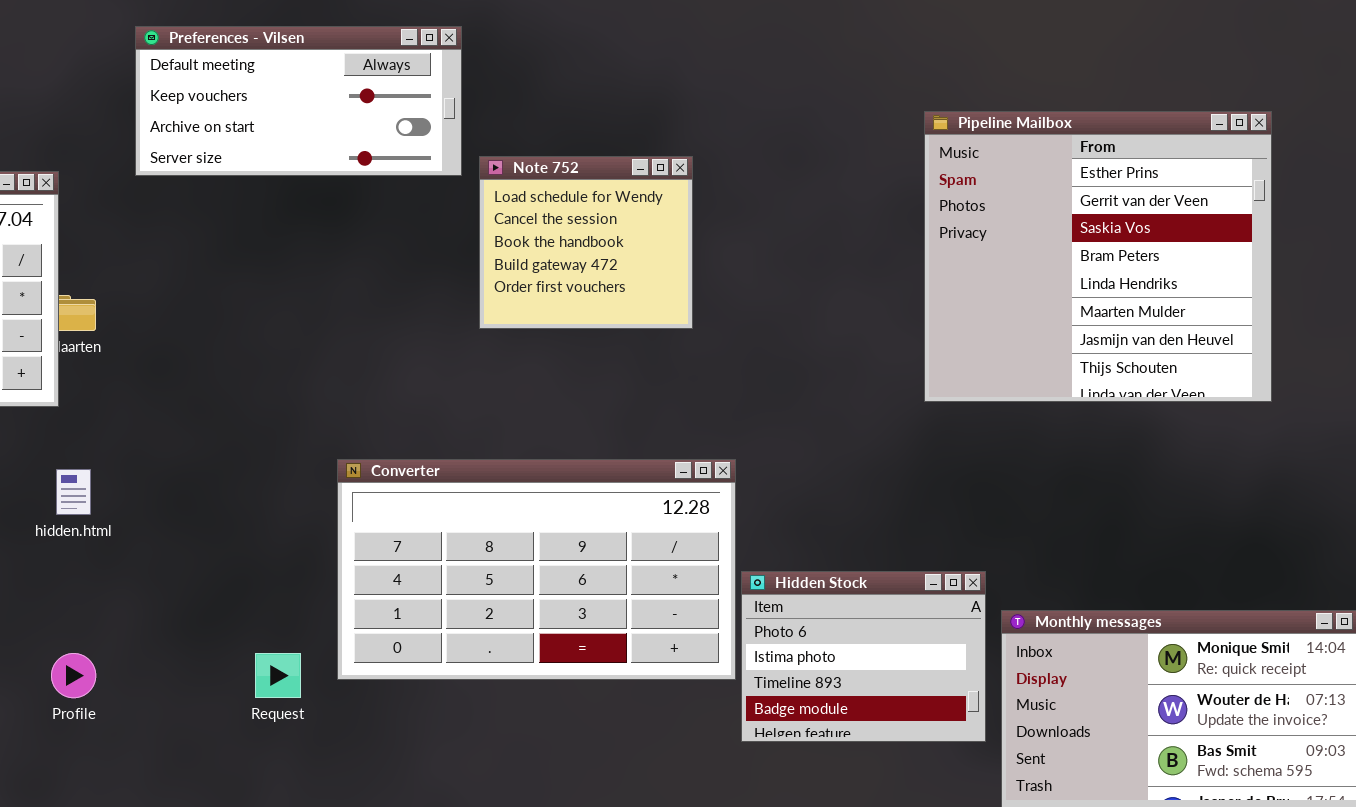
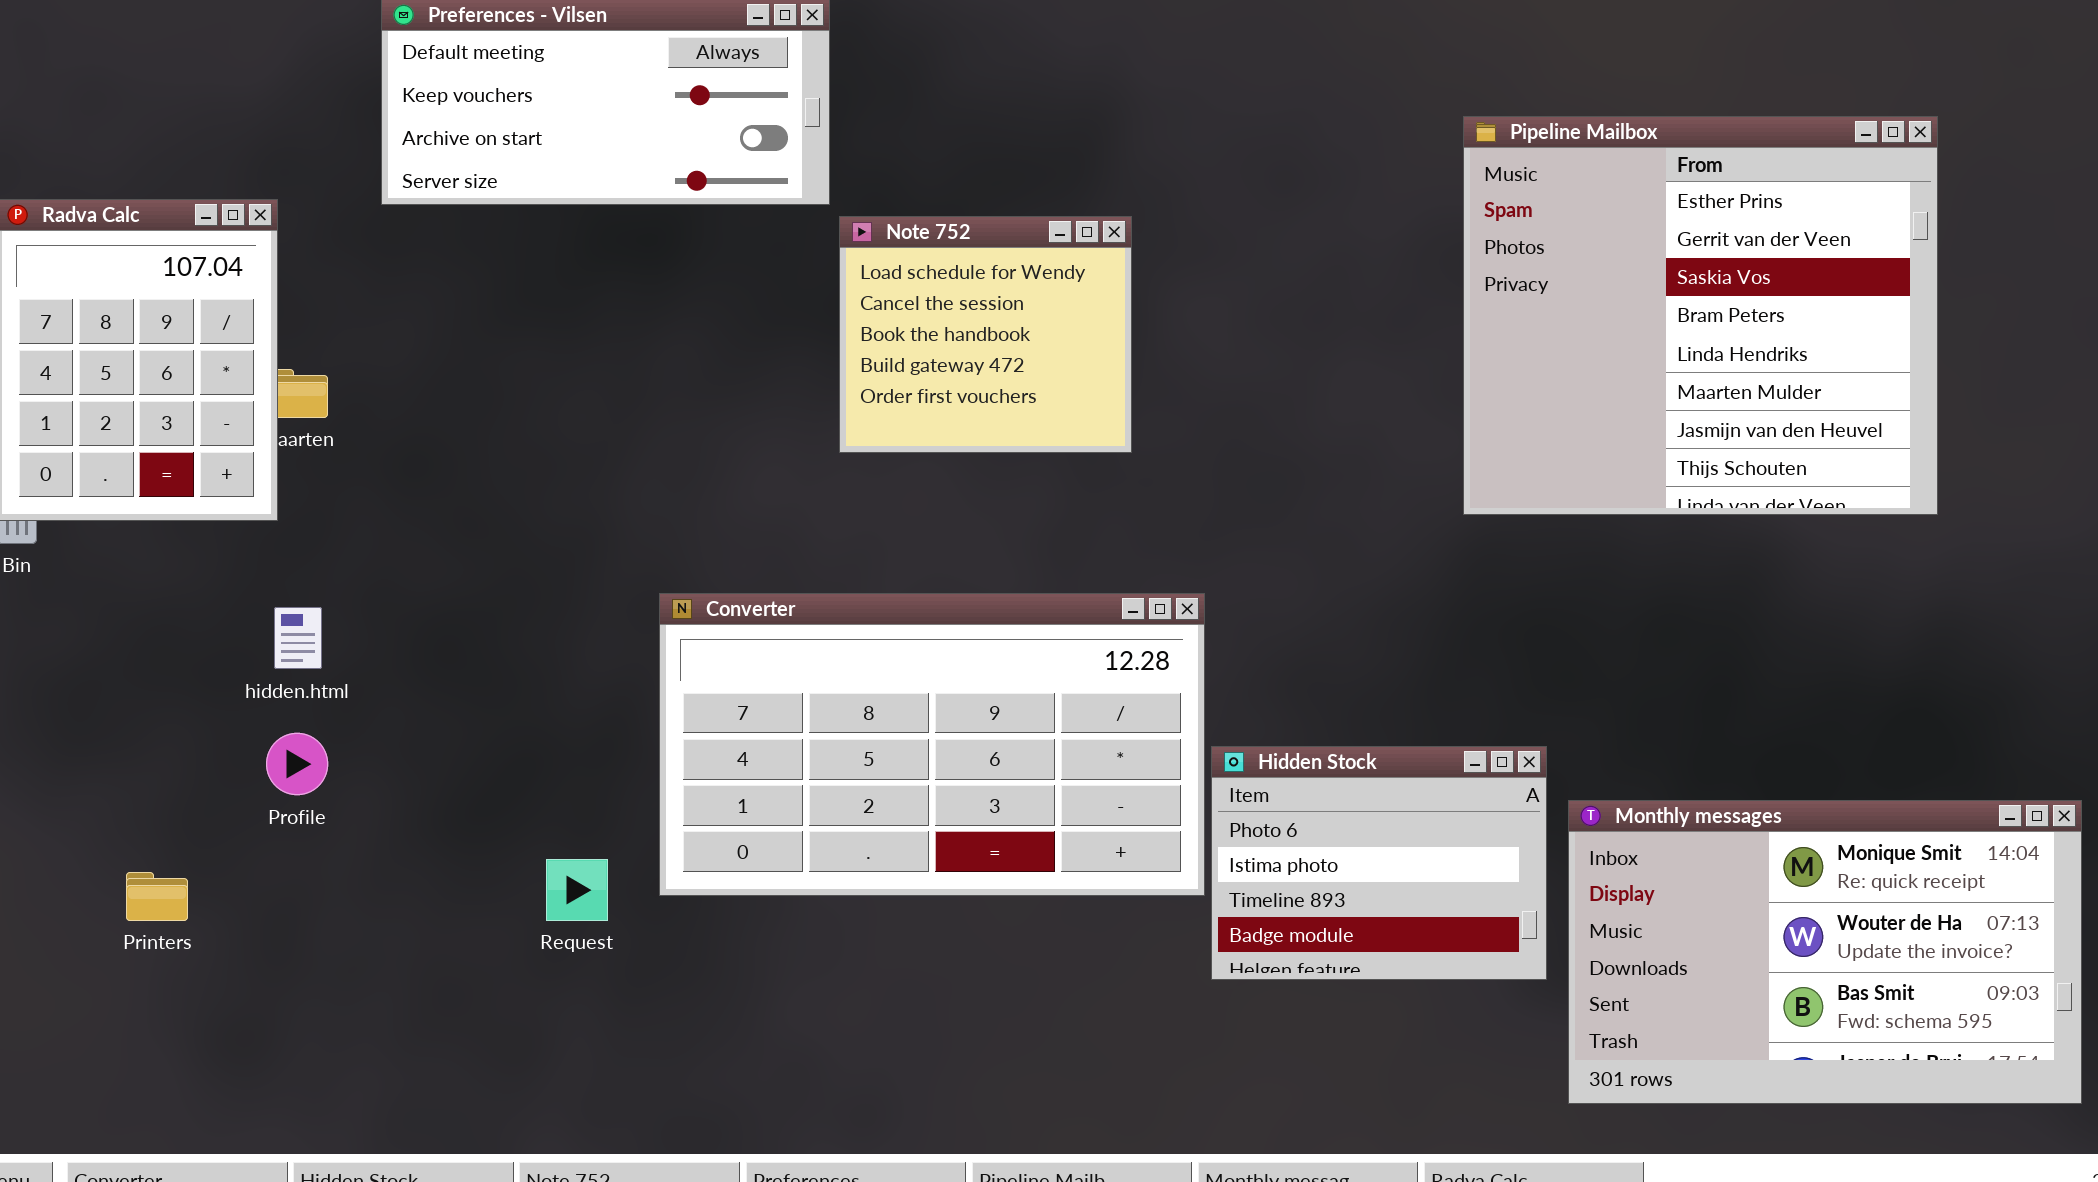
Note 752: [479,156,693,329] -> [839,216,1132,453], moved
Profile: [51,653,96,698] -> [266,733,328,795], moved

